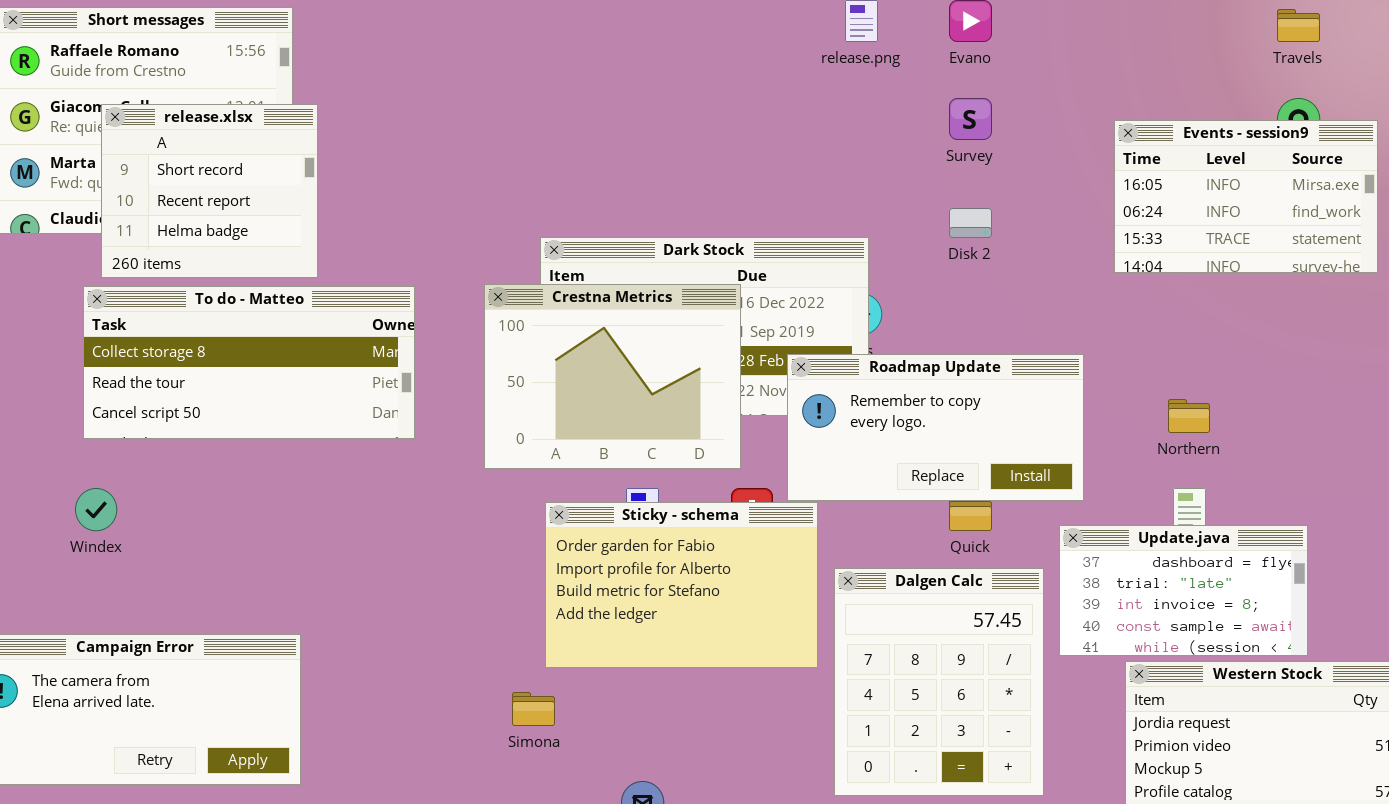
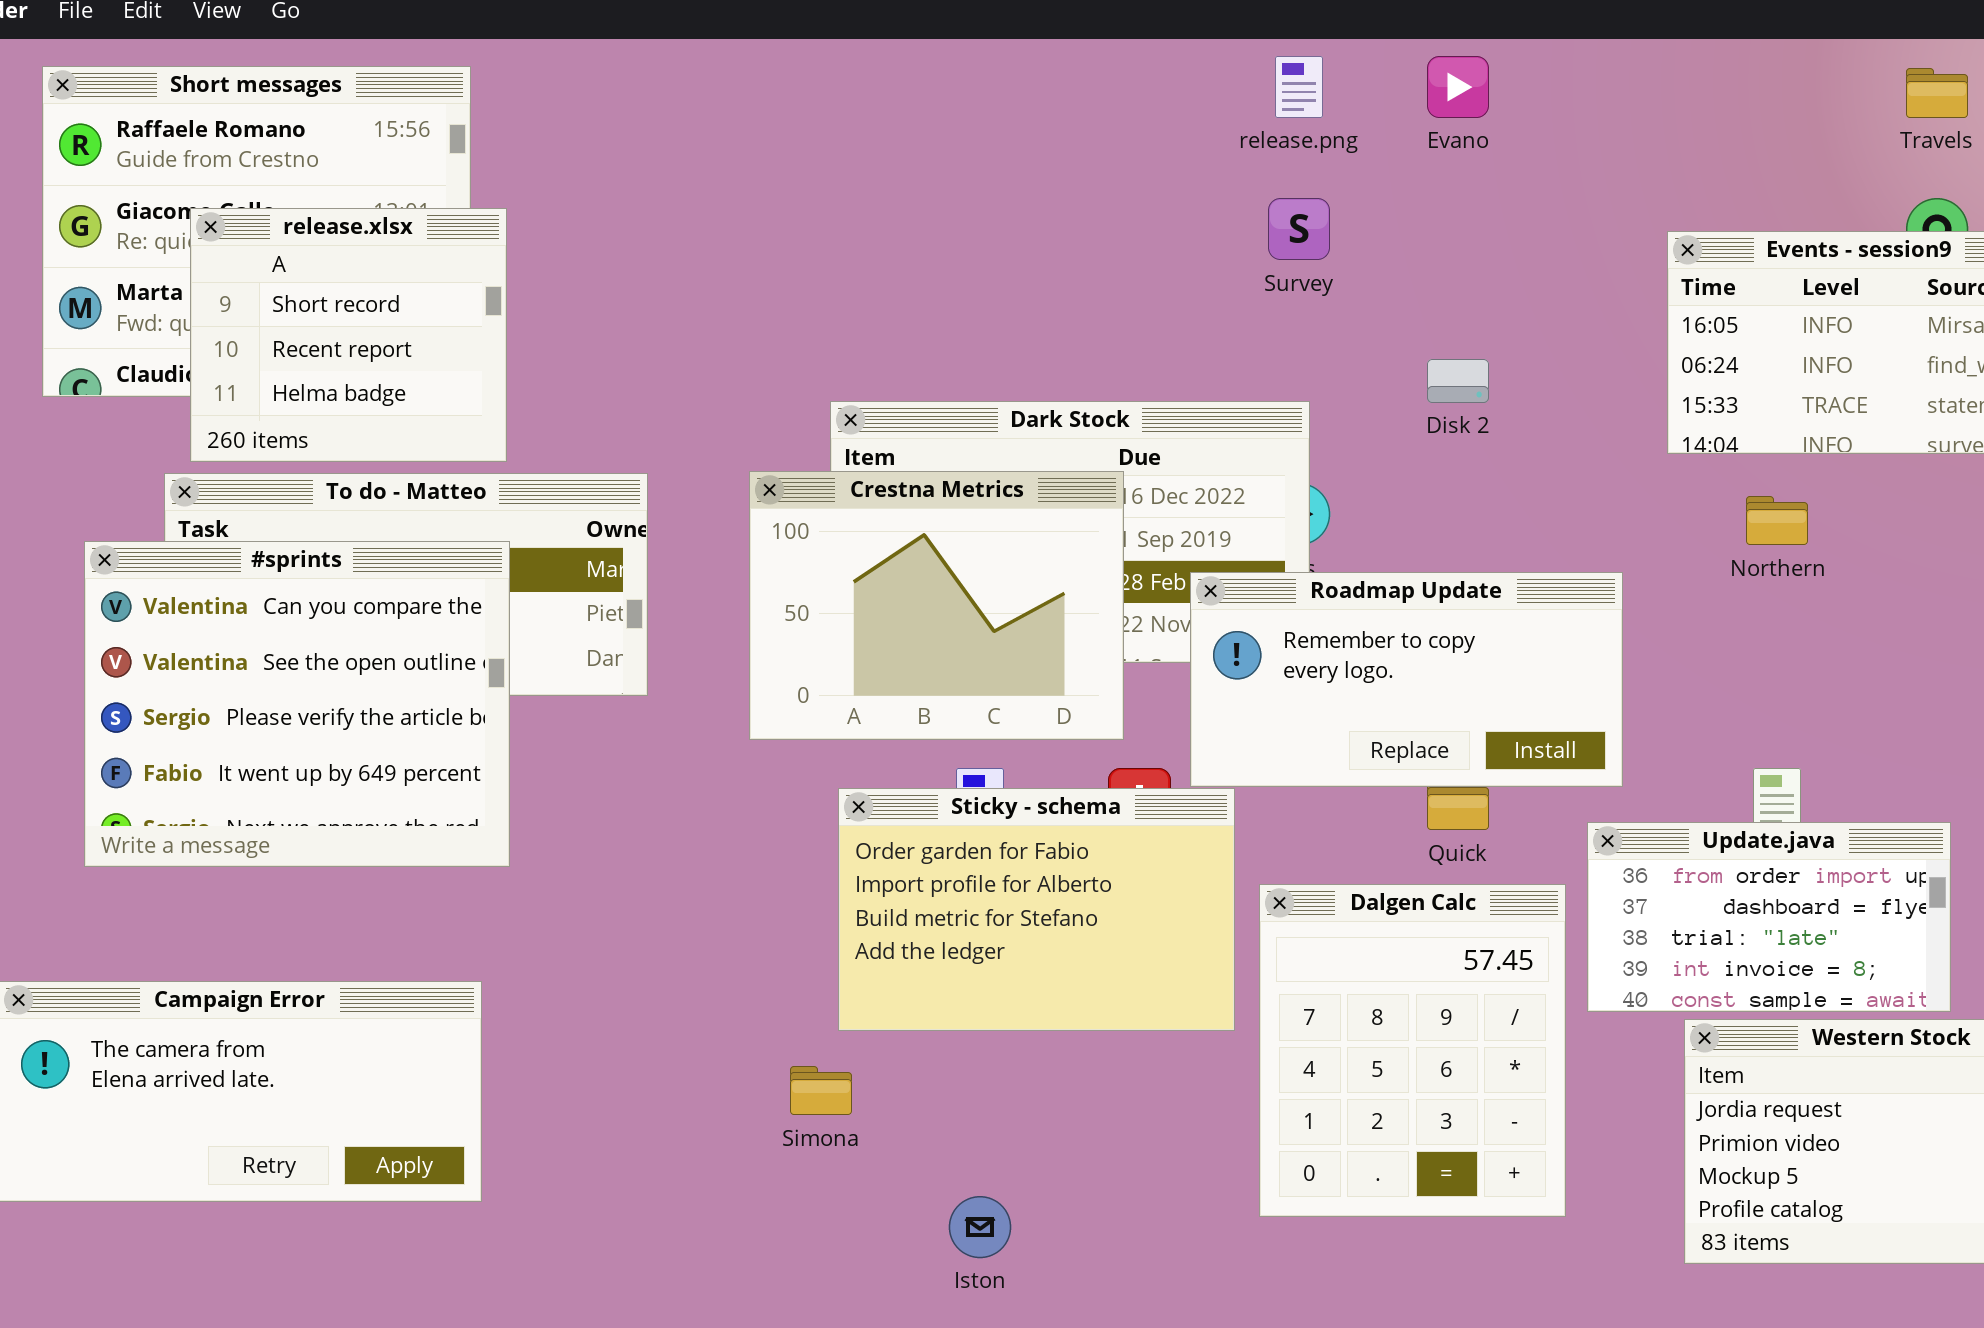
Survey: [949,98,992,140] -> [1268,198,1330,260], moved
#sprints: none -> [84,541,510,867], opened
Northern: [1168,399,1210,433] -> [1746,496,1808,545], moved
Update.java: [1059,525,1308,656] -> [1587,822,1951,1012], scrolled up 1 row

